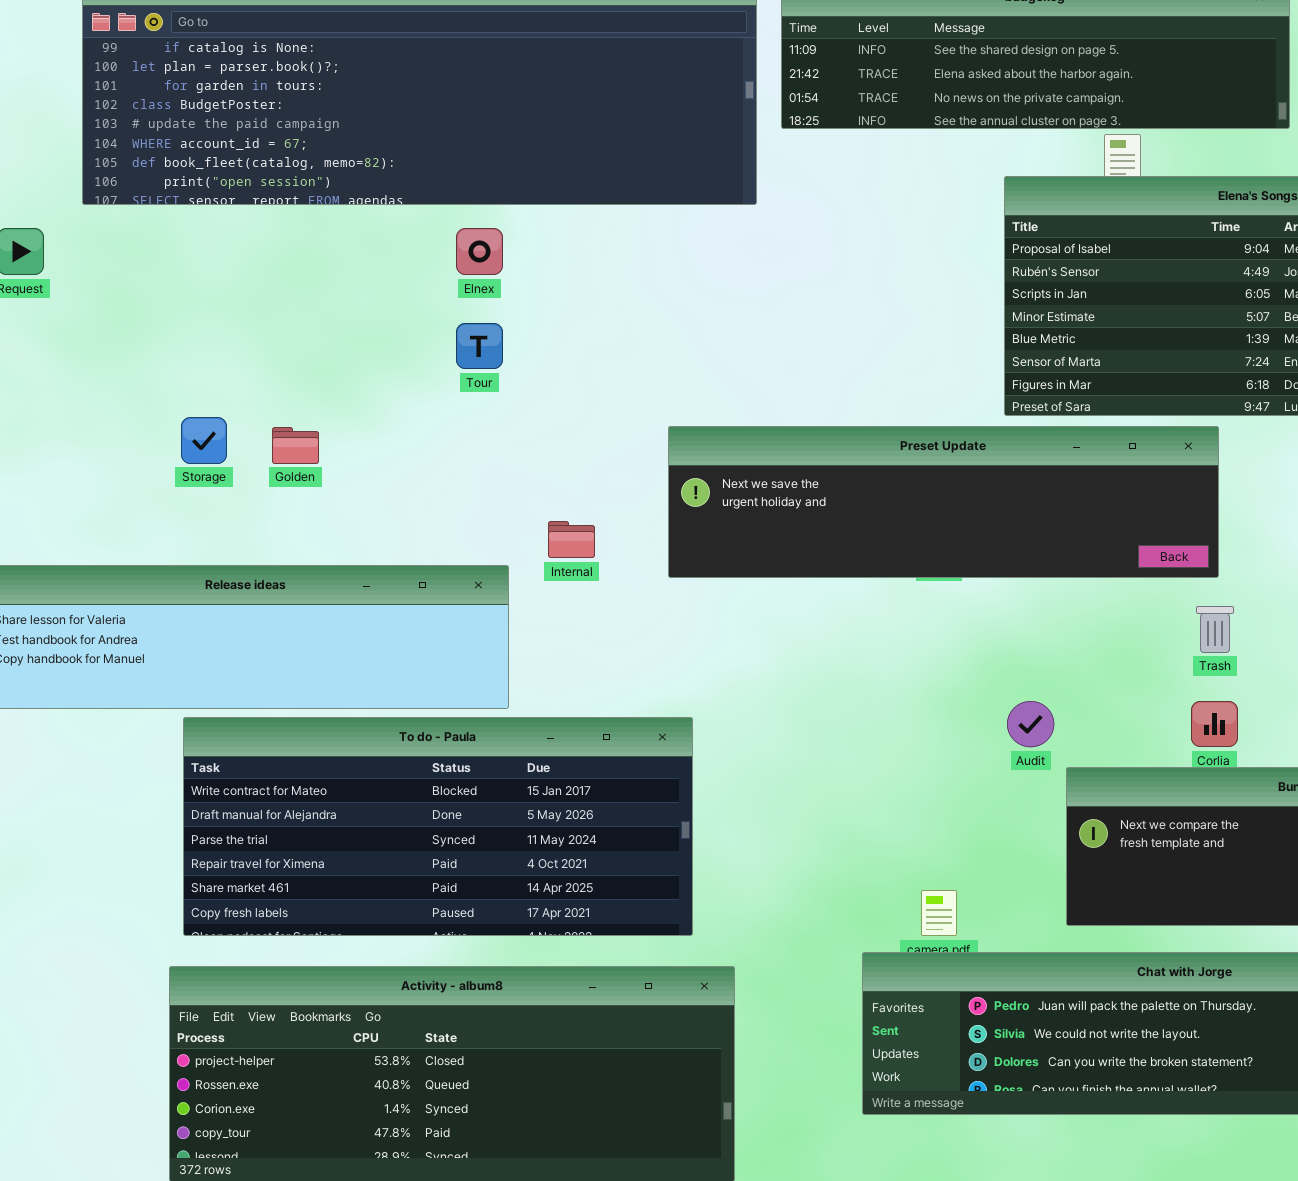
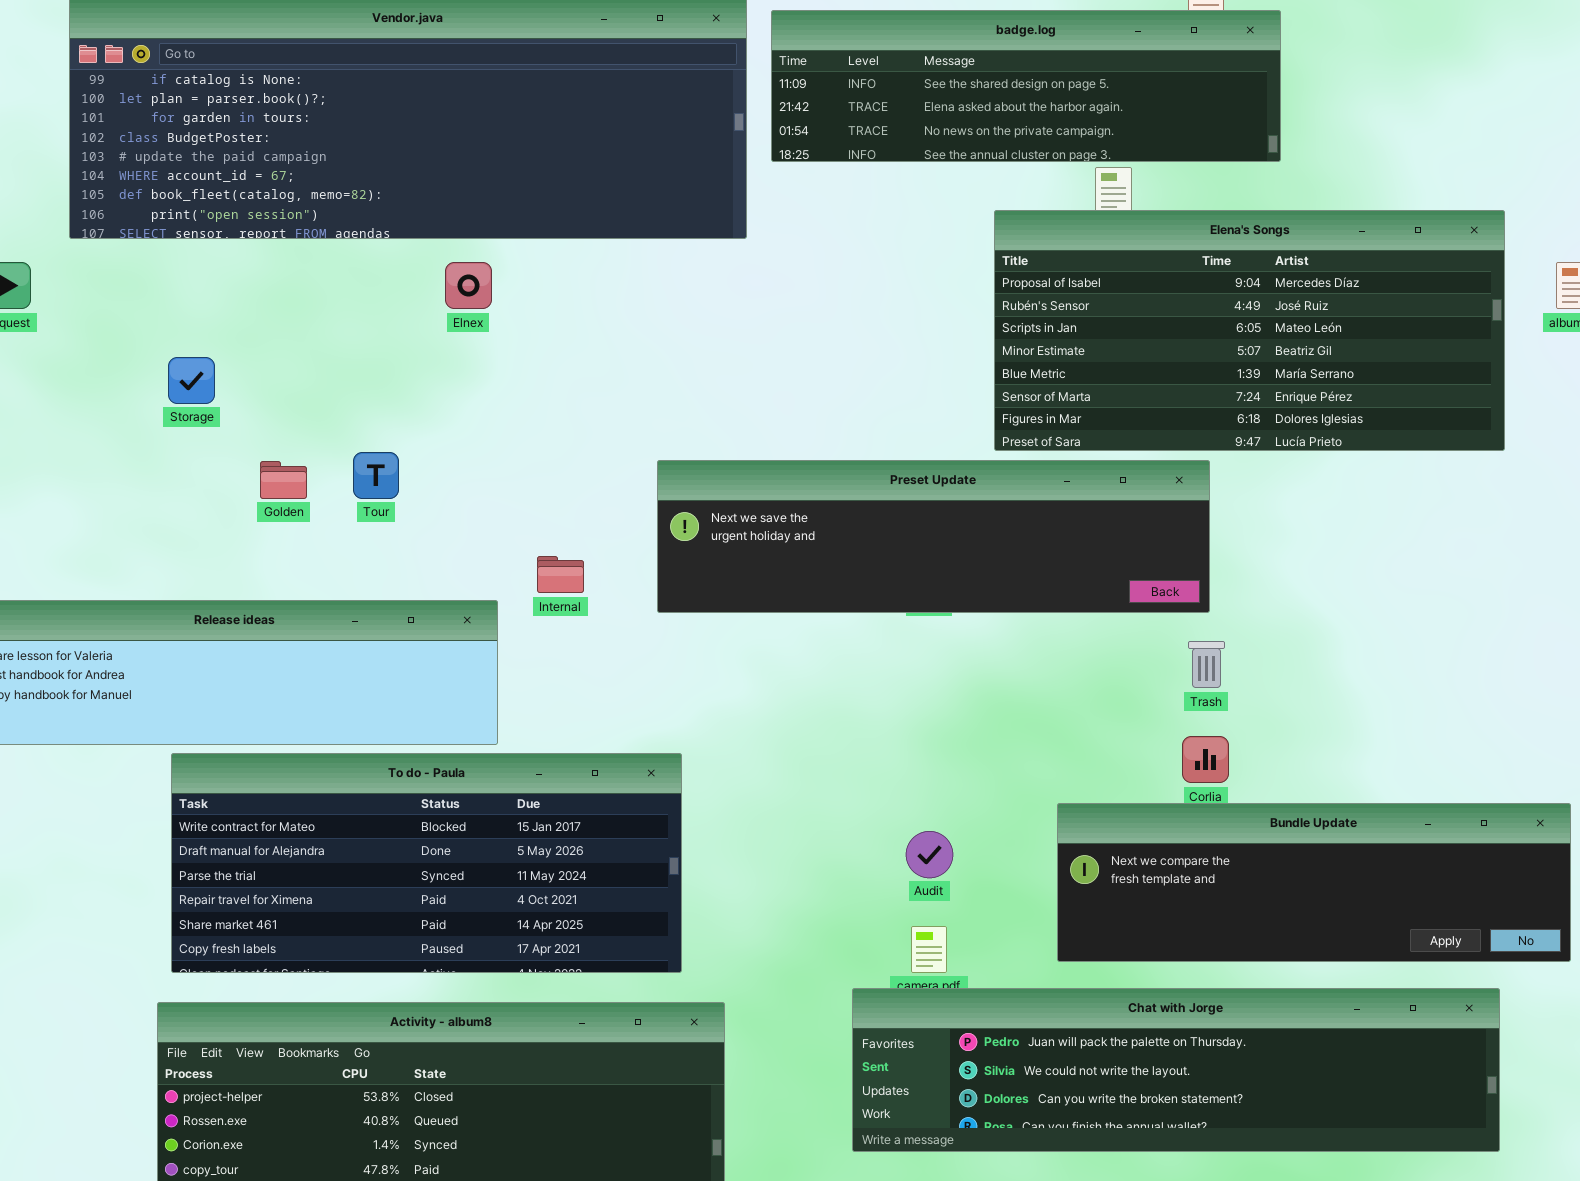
Tour: [456,323,503,369] -> [353,452,399,499], moved
Storage: [181,417,227,464] -> [168,357,215,404], moved
Audit: [1007,701,1054,747] -> [906,831,953,878], moved

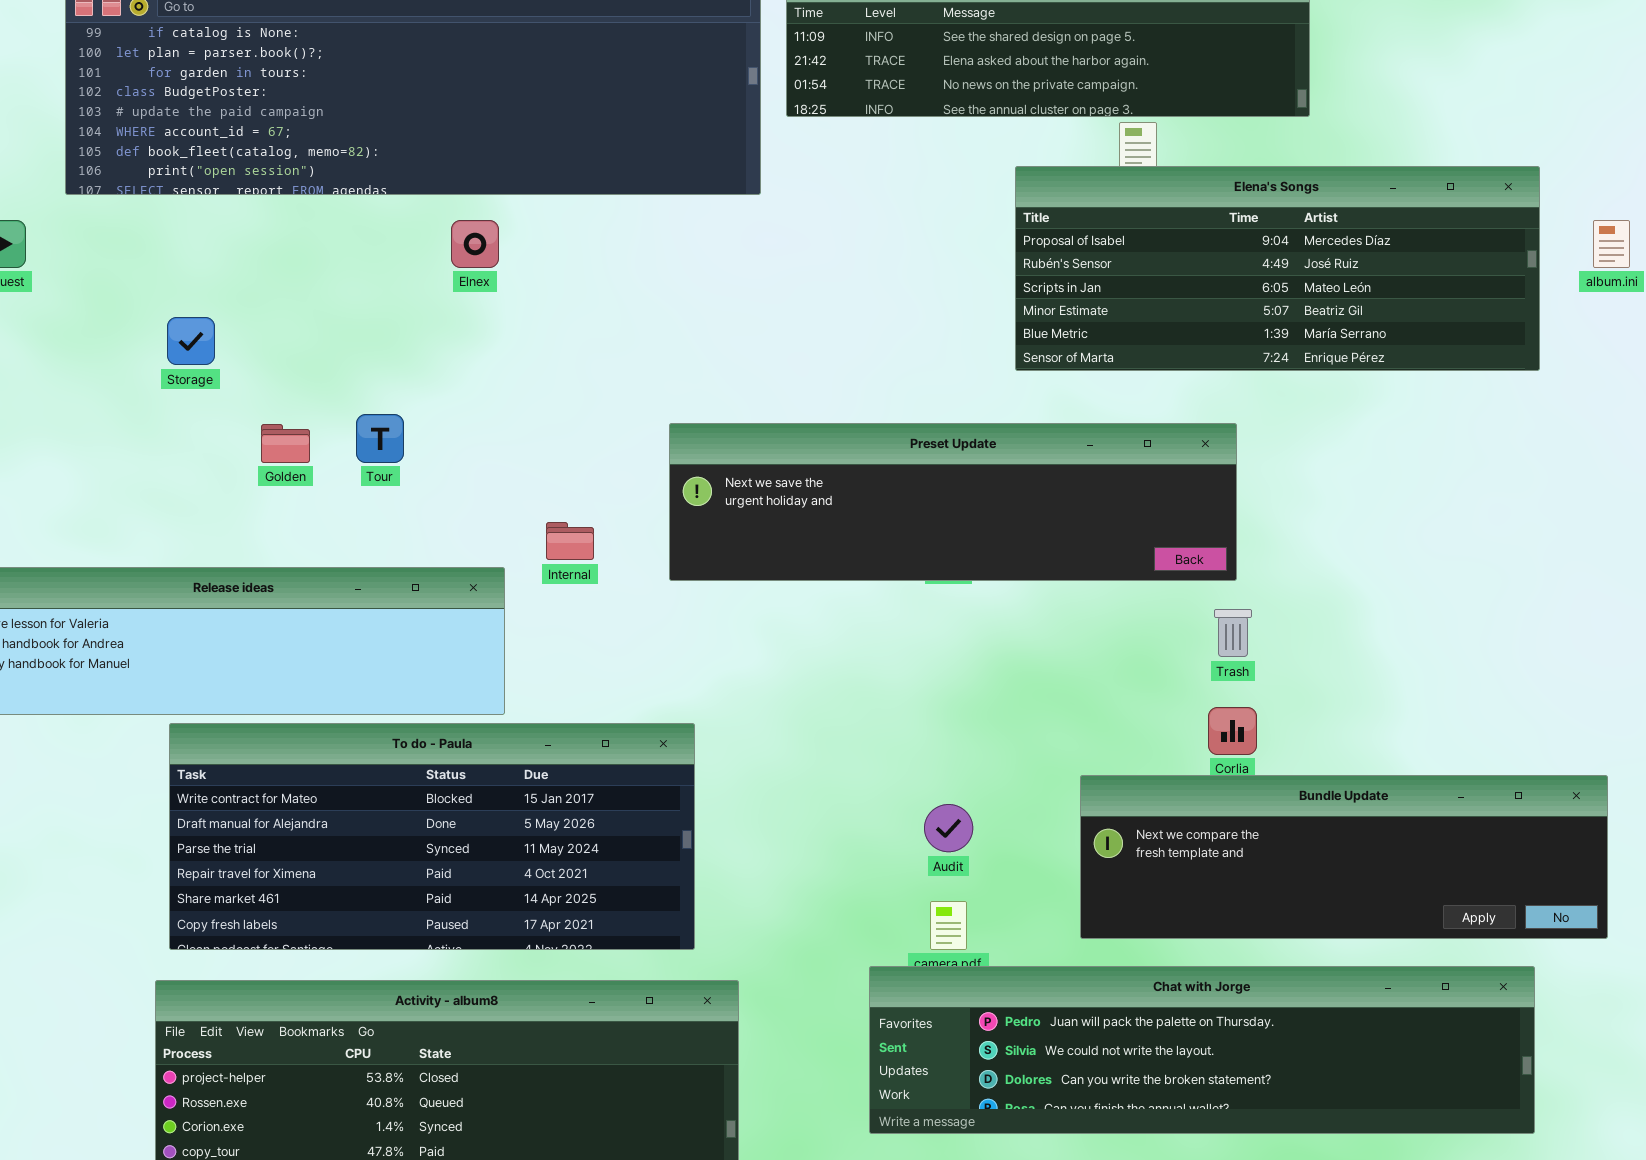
Elena's Songs: [994,210,1505,451] -> [1015,166,1540,371], resized

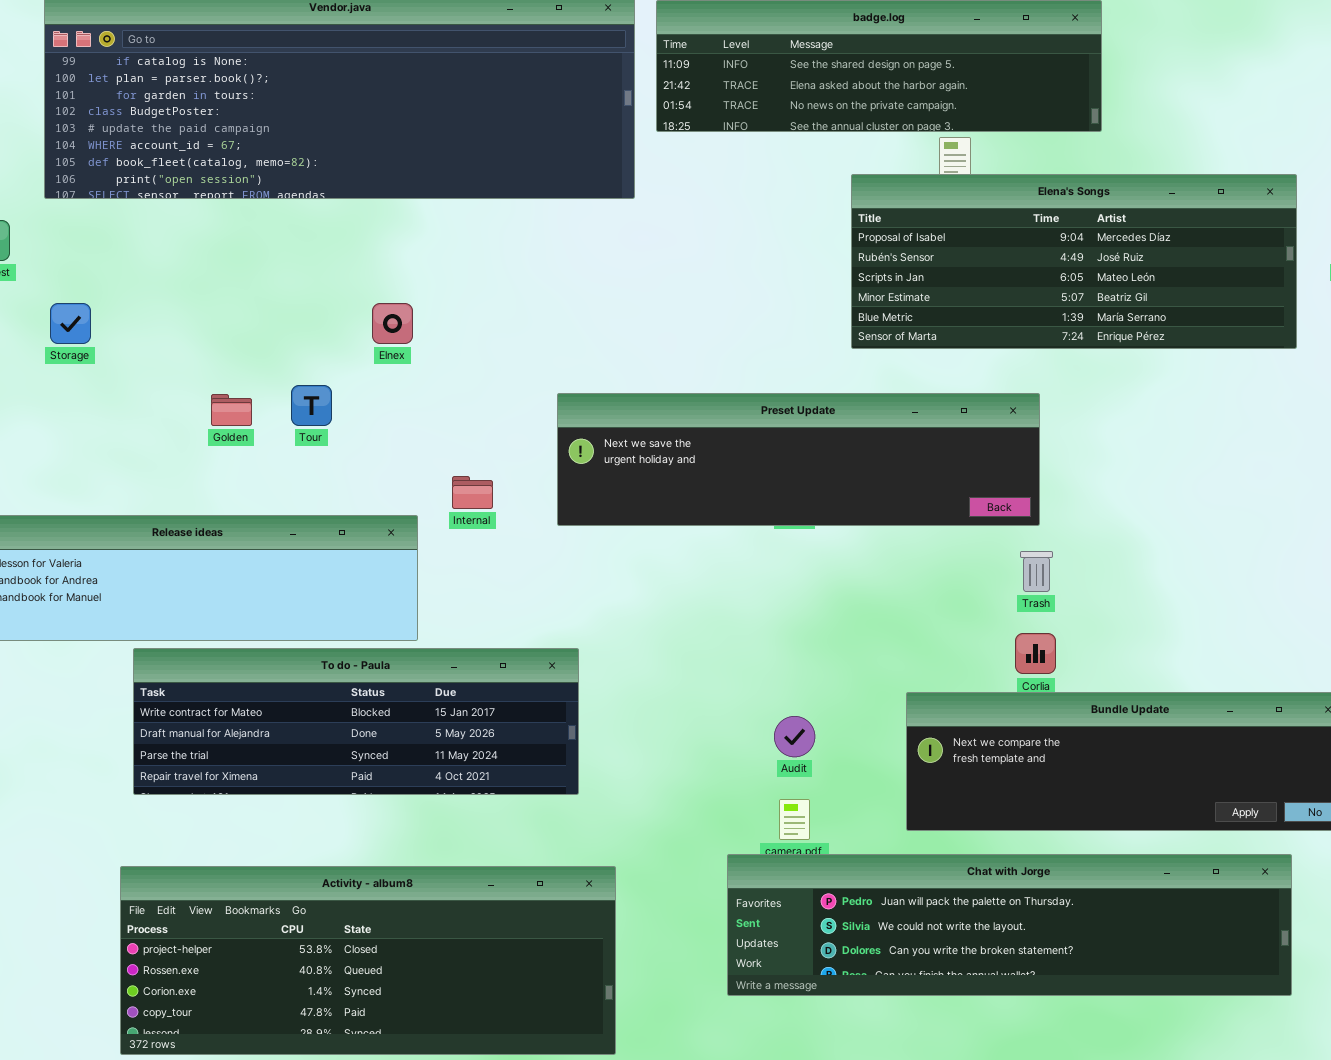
Elnex: [451,220,499,268] -> [372,303,413,344], moved
Storage: [167,317,215,365] -> [50,303,91,344], moved
To do - Paula: [169,723,695,950] -> [133,648,579,795], resized

